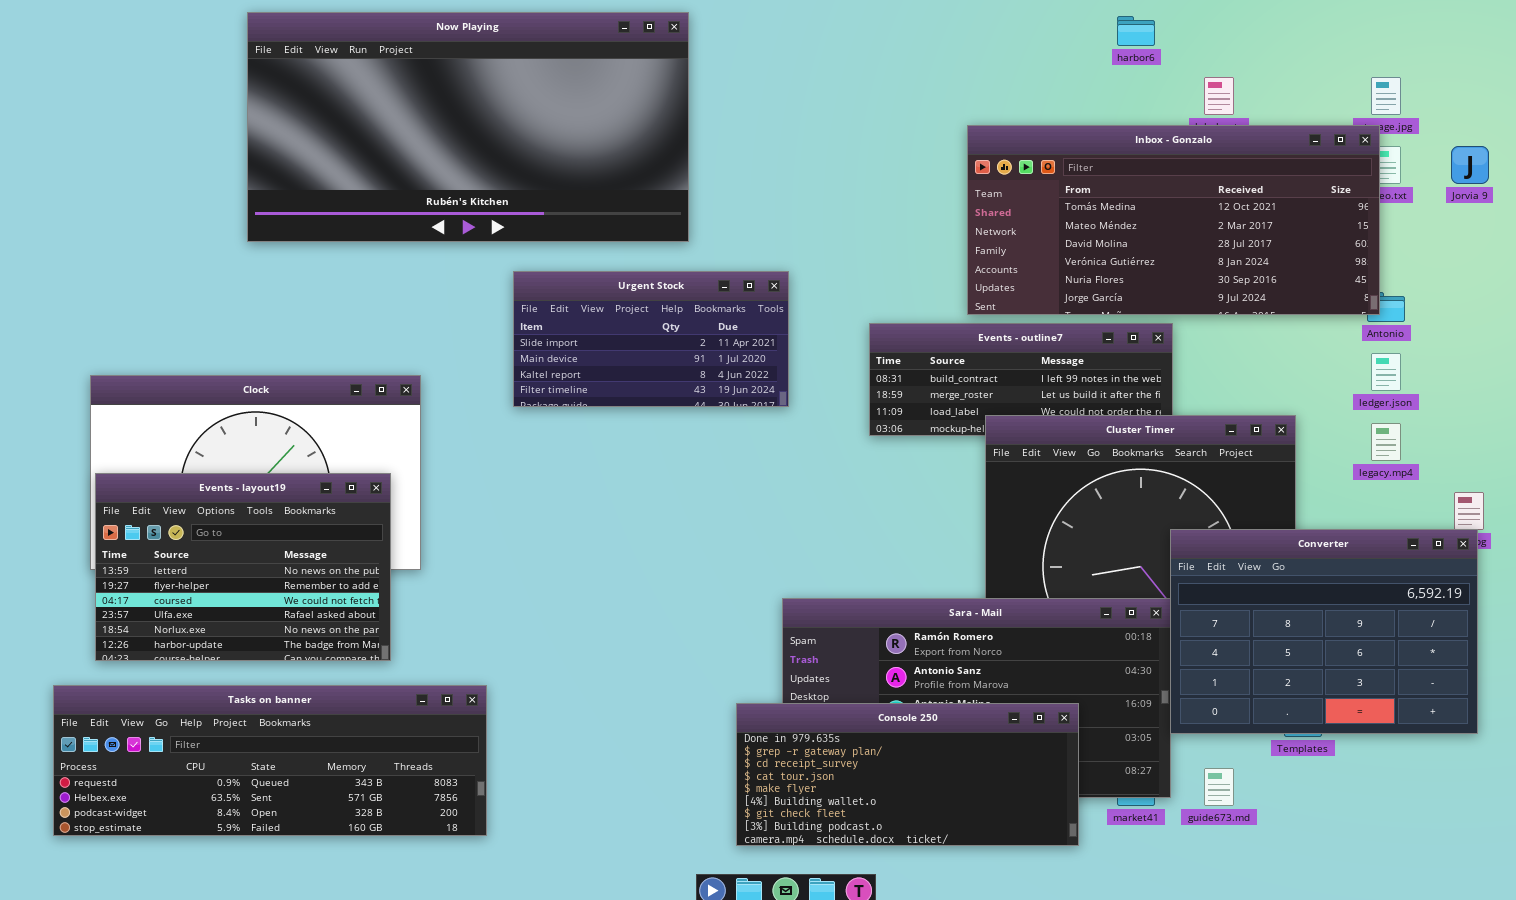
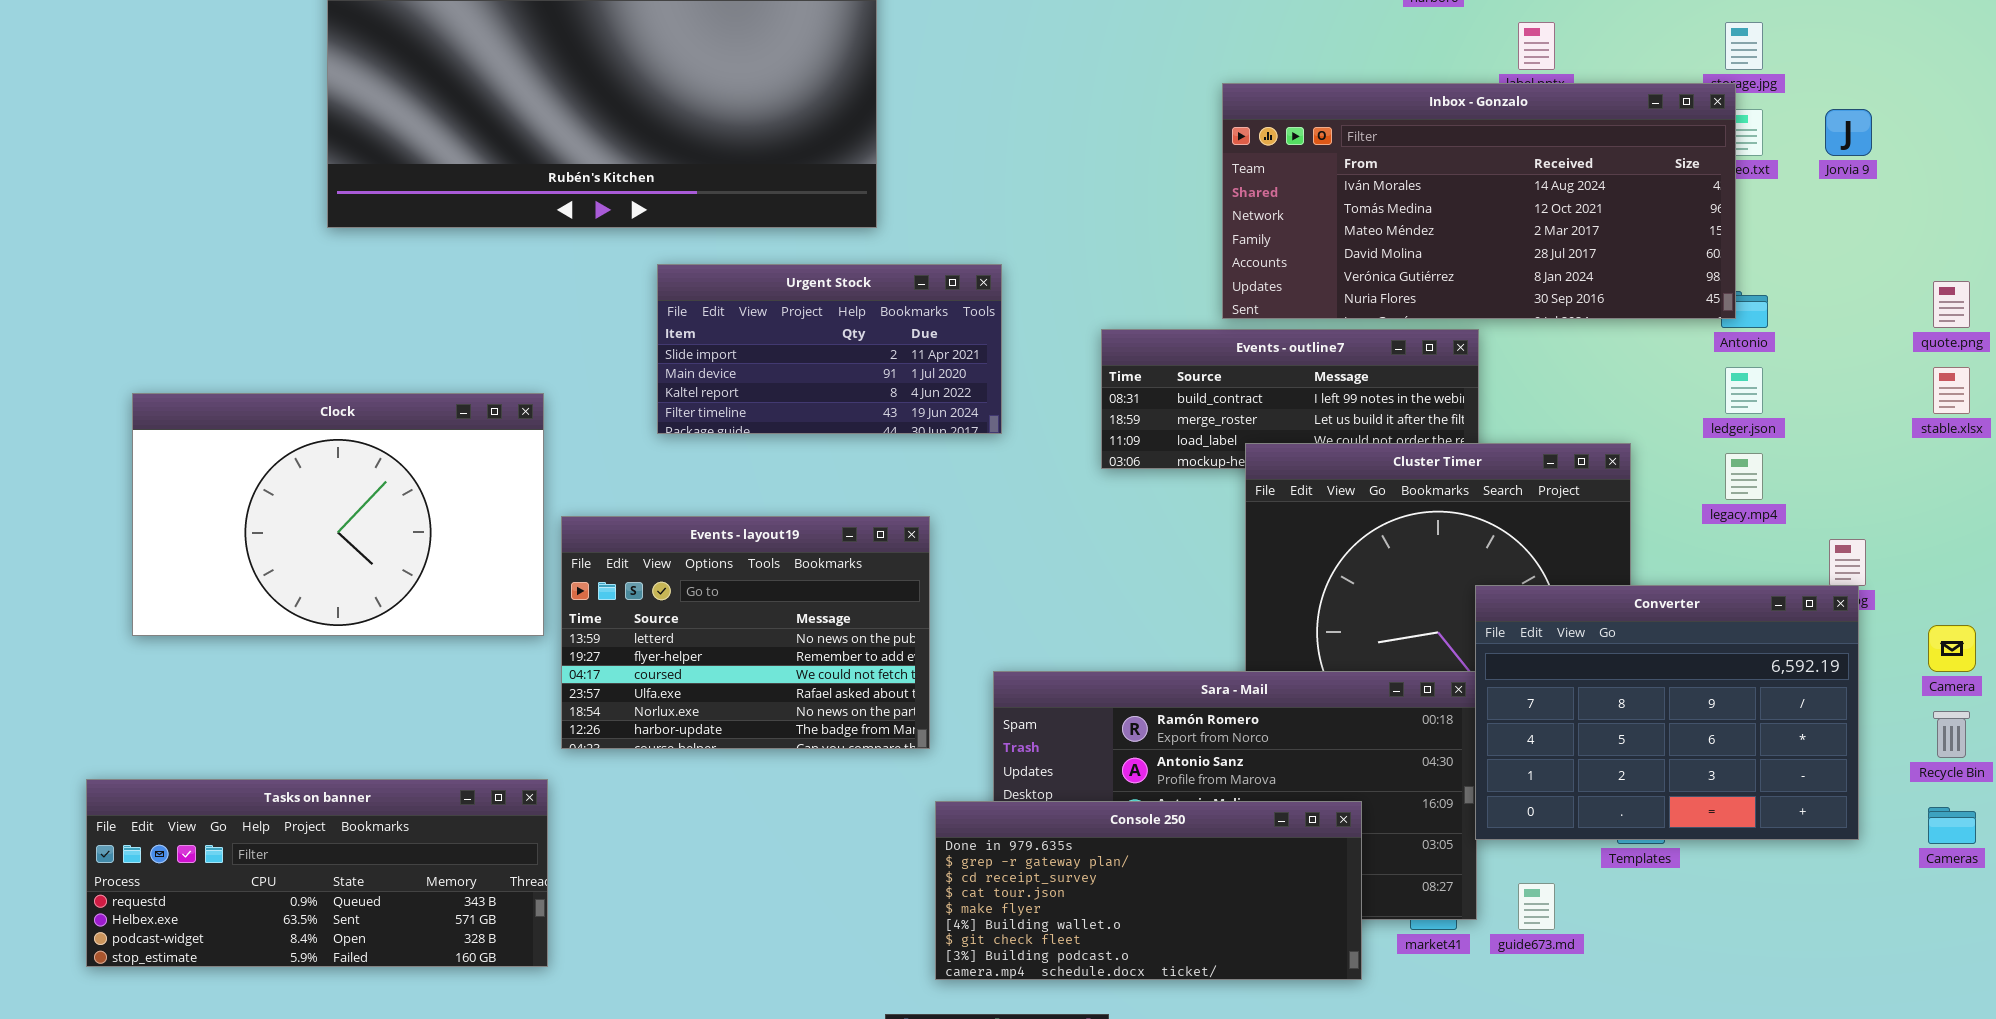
Inbox - Gonzalo: [967,125,1380,315] -> [1222,83,1736,319], scrolled up 1 row
Events - layout19: [95,473,391,661] -> [561,516,930,749], moved
Tasks on banner: [53,685,487,836] -> [86,779,548,967], resized

